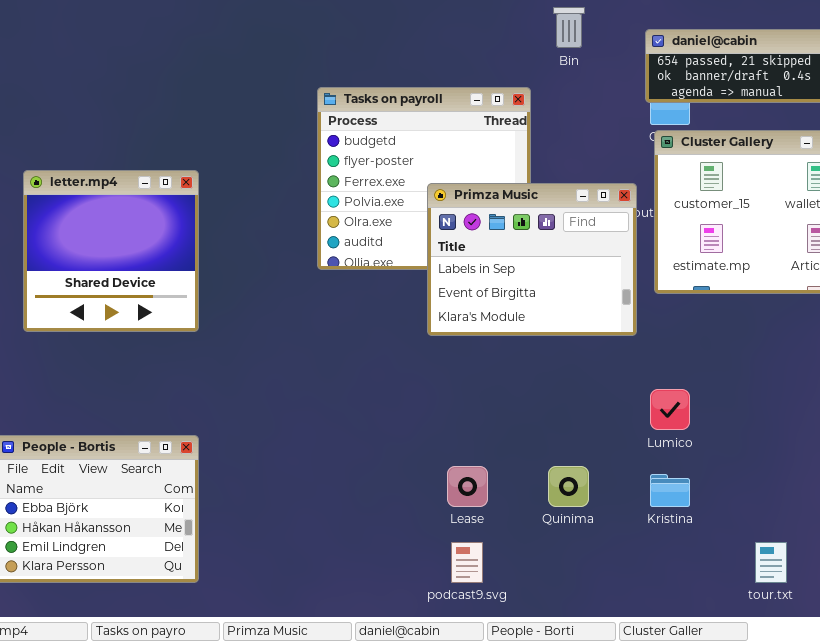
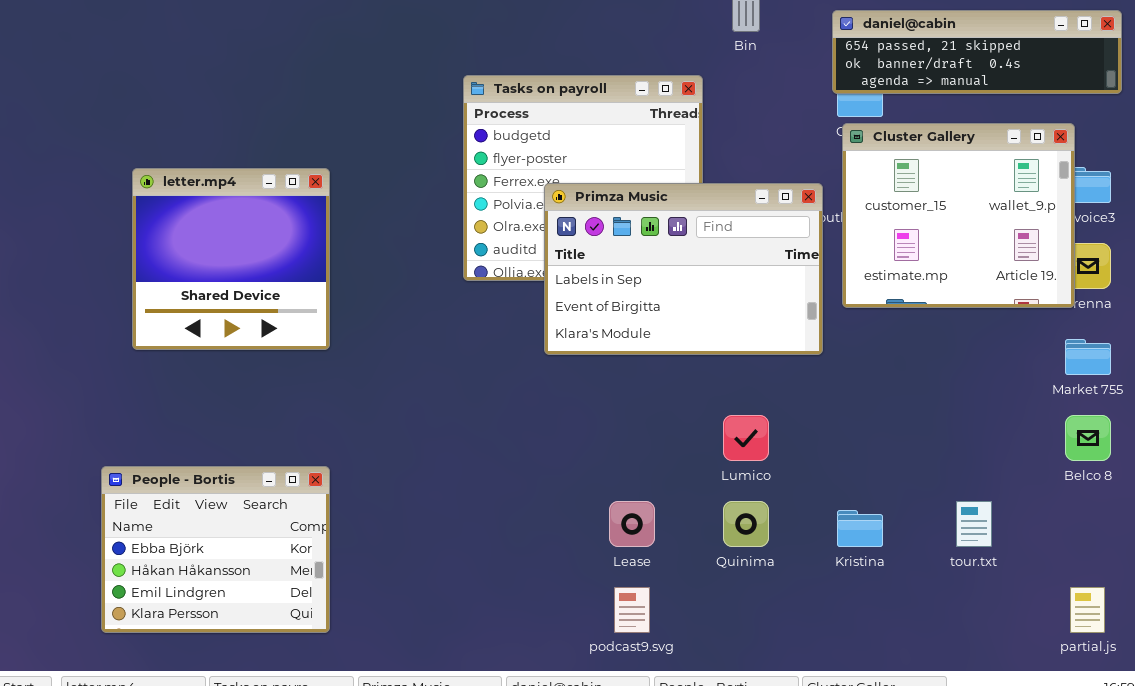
Primza Music: [427,183,637,336] -> [544,183,823,355], resized
Lumico: [650,389,690,430] -> [723,415,769,461], moved
tour.txt: [755,542,787,583] -> [956,501,992,547], moved

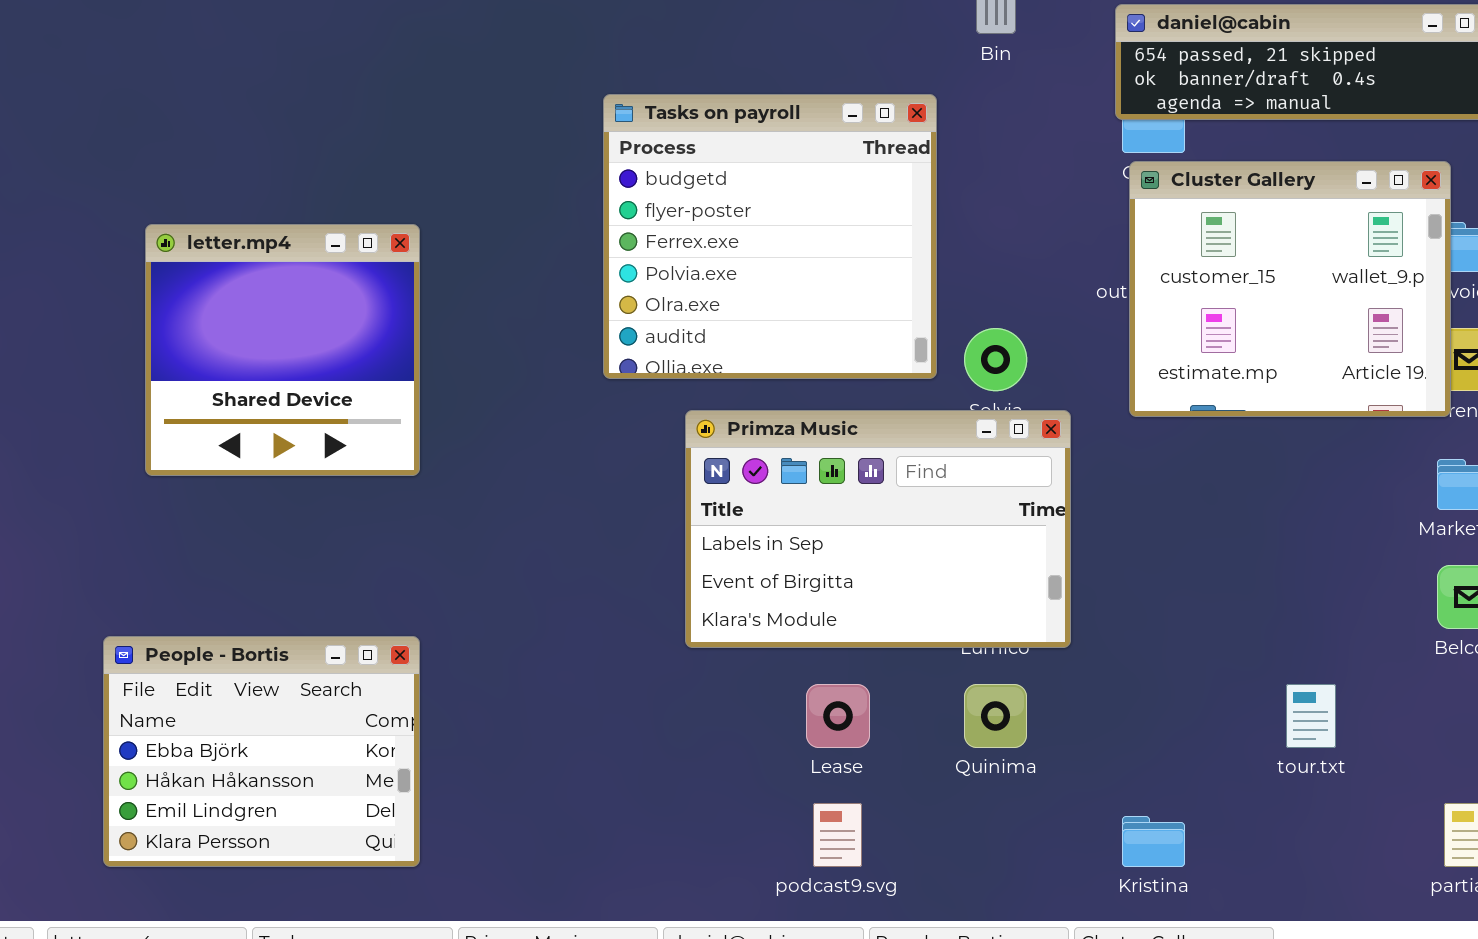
Primza Music: [544,183,823,355] -> [685,410,1071,648], moved
Kristina: [837,510,883,547] -> [1122,816,1185,867], moved

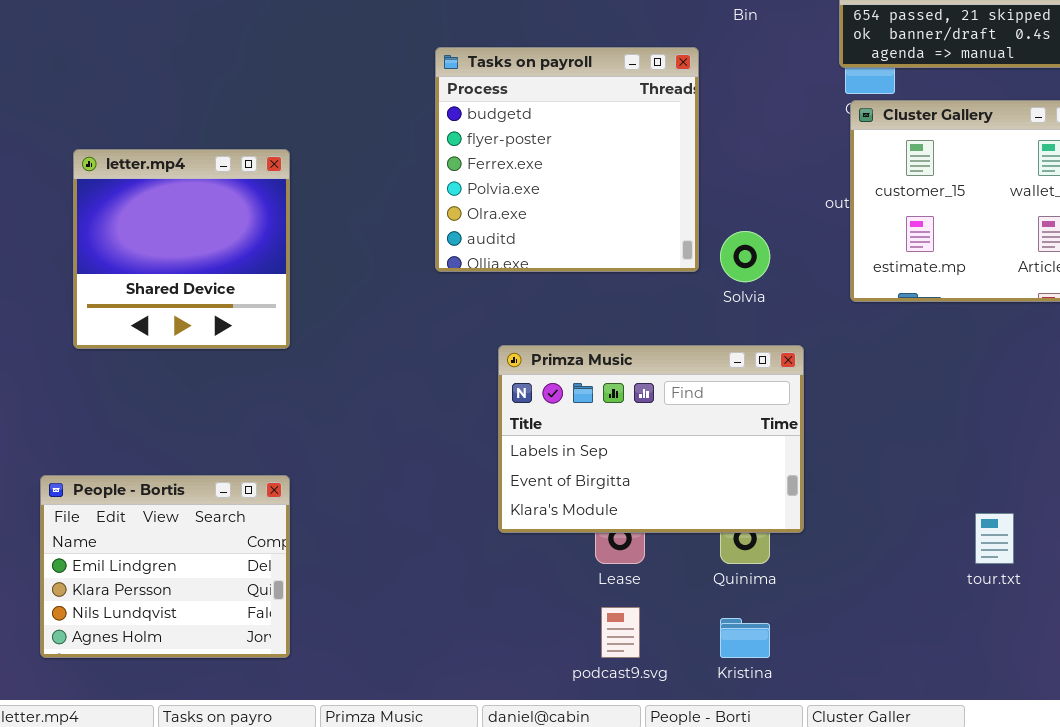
Primza Music: [685,410,1071,648] -> [498,345,804,533], moved
People - Bortis: [103,636,420,867] -> [40,475,290,658], scrolled down 2 rows
Kristina: [1122,816,1185,867] -> [720,618,770,658], moved

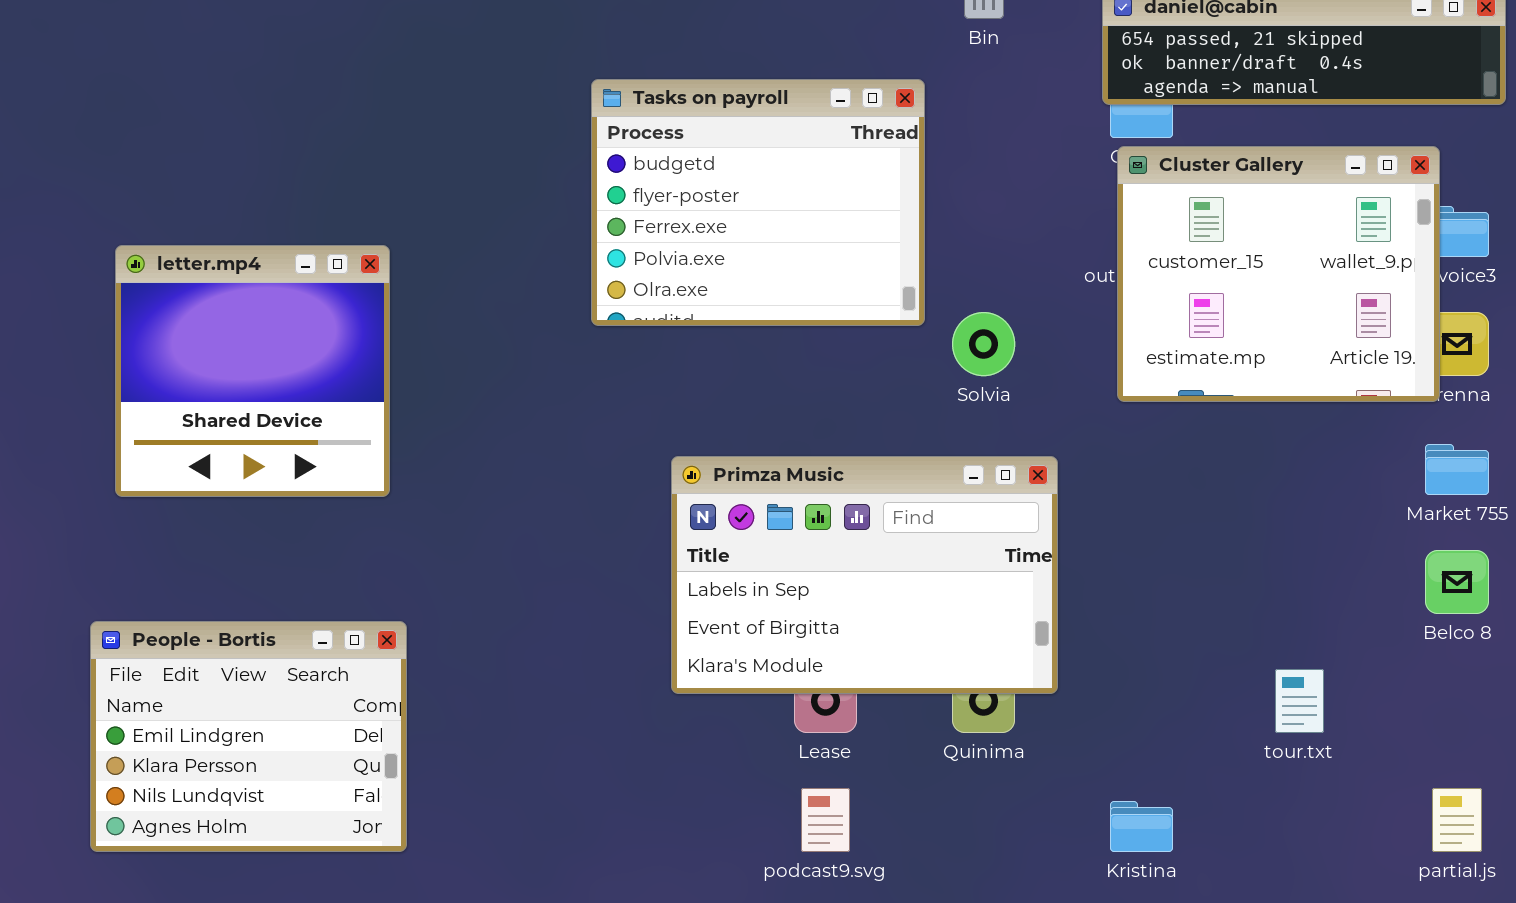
Tasks on payroll: [435,47,699,272] -> [591,79,925,326], resized
letter.mp4: [73,149,290,349] -> [115,245,390,497], moved
Kristina: [720,618,770,658] -> [1110,801,1173,852], moved

